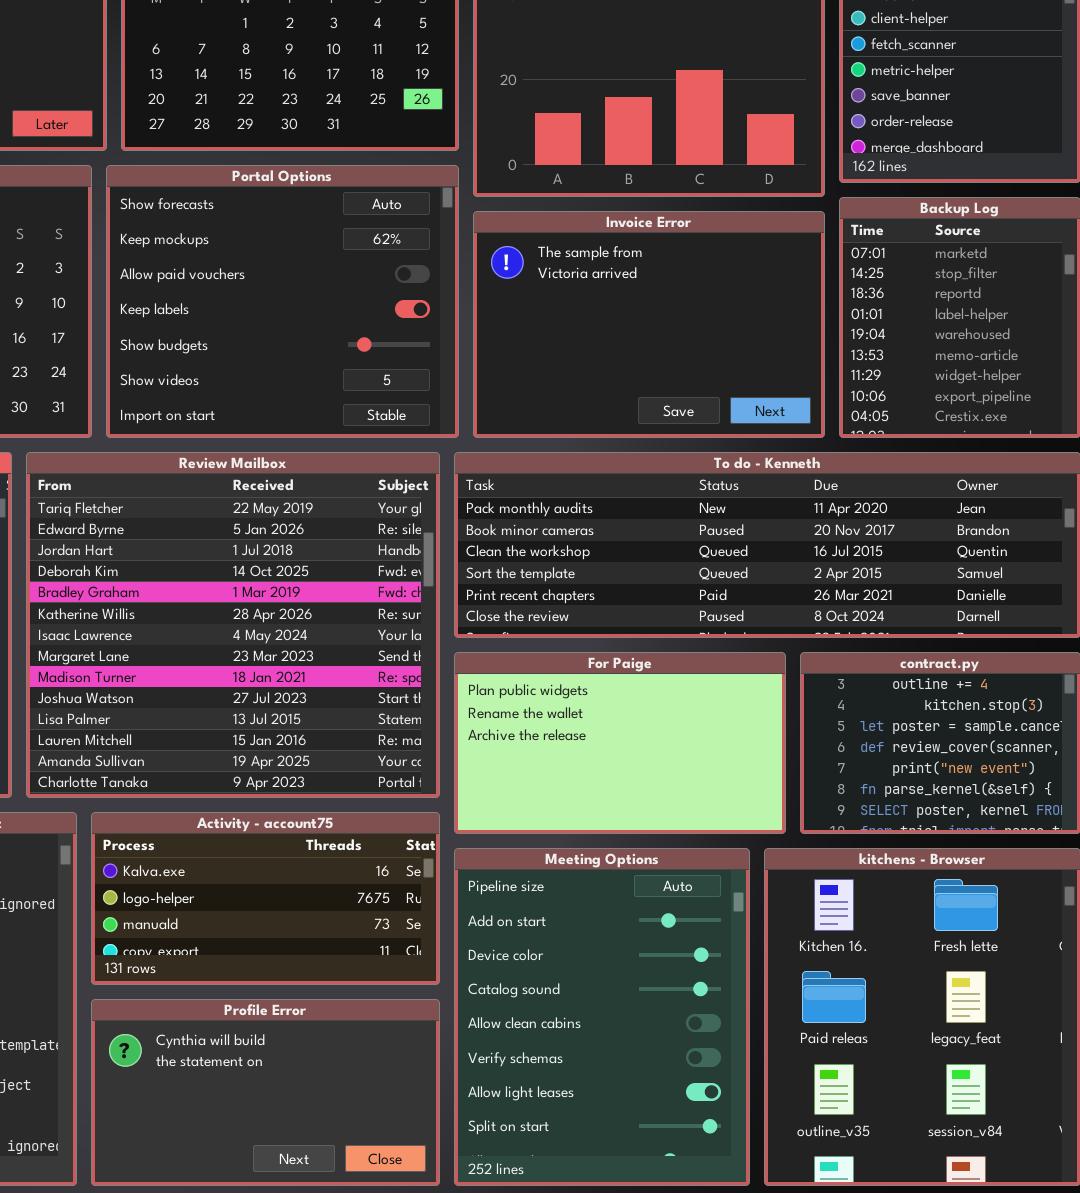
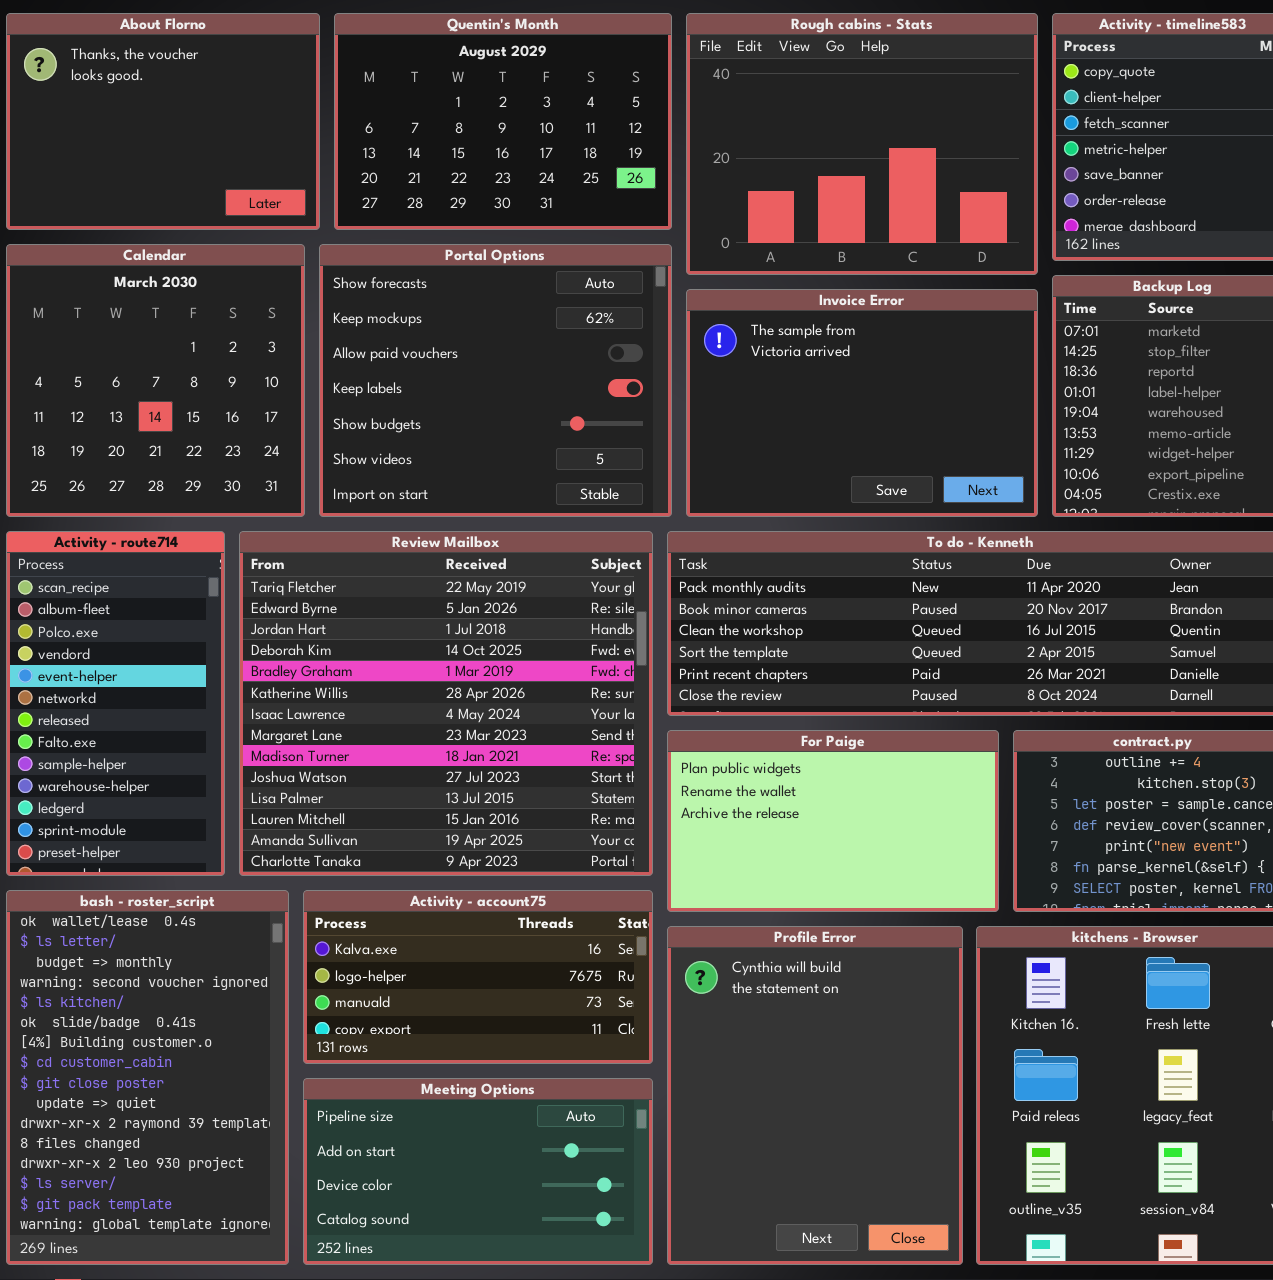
Meeting Options: [454,848,750,1186] -> [303,1078,653,1265], moved, resized
Profile Error: [91,999,440,1186] -> [667,926,963,1265], moved, resized

